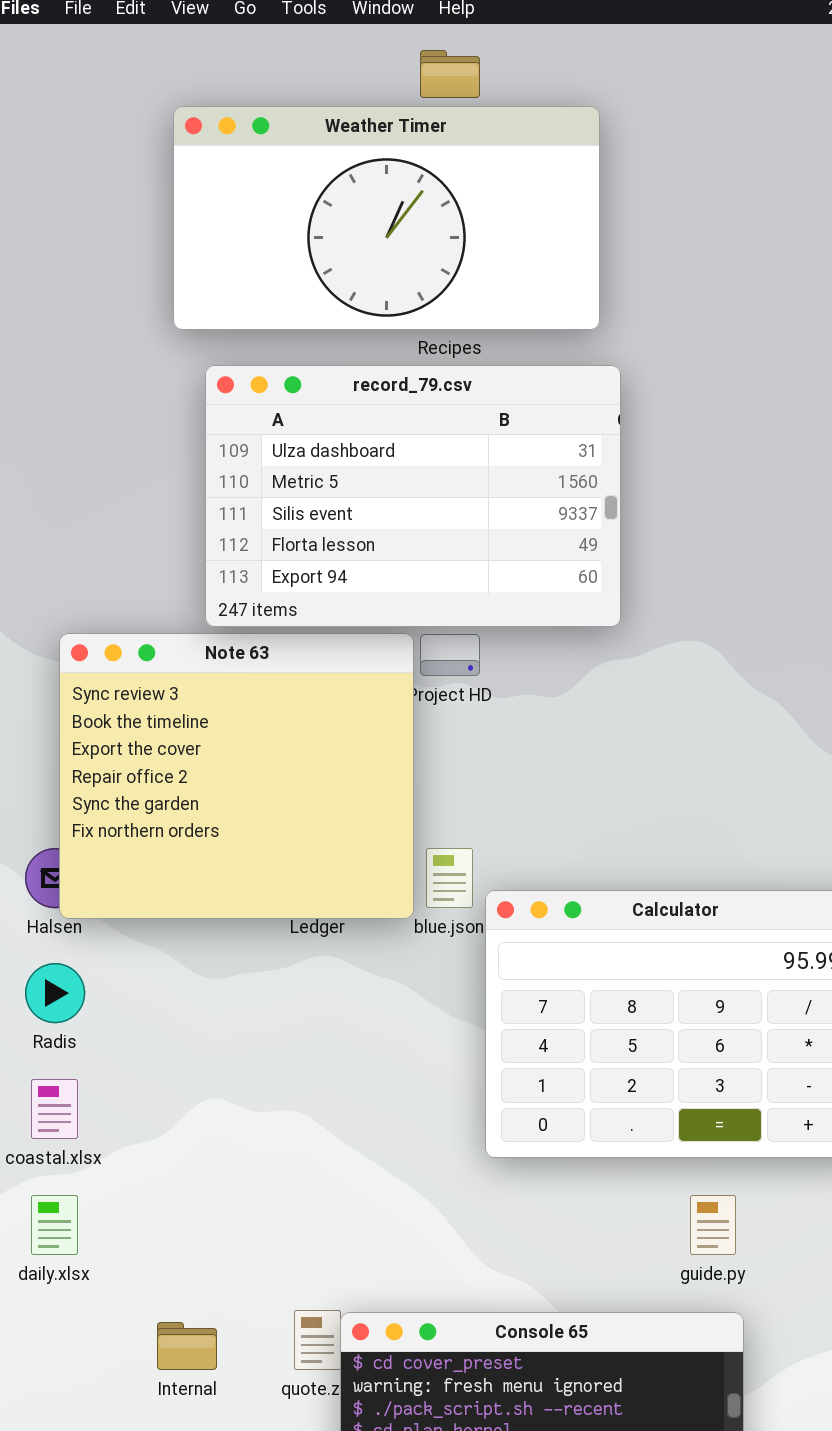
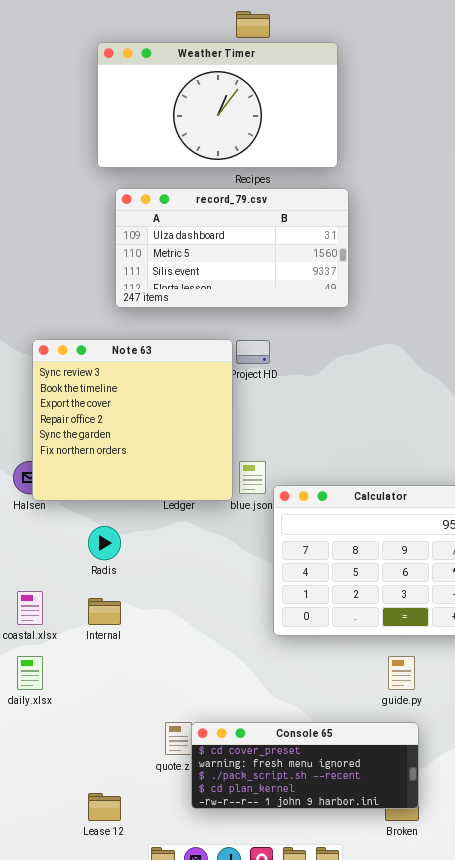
record_79.csv: [205,365,621,627] -> [115,188,349,308], resized
Radis: [25,963,85,1023] -> [88,526,121,560], moved
Internal: [157,1322,217,1370] -> [88,598,121,625], moved

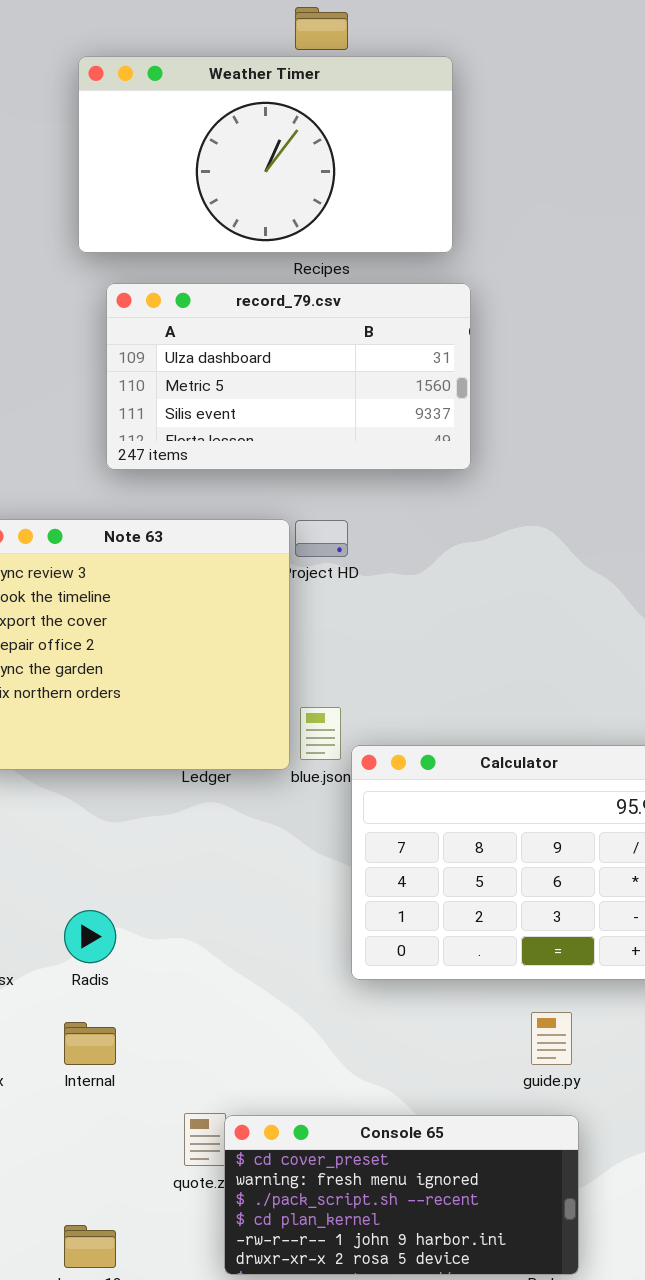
Radis: [88,526,121,560] -> [64,910,116,963], moved
Internal: [88,598,121,625] -> [64,1022,116,1065], moved
Console 65: [191,722,419,809] -> [224,1115,579,1275], resized

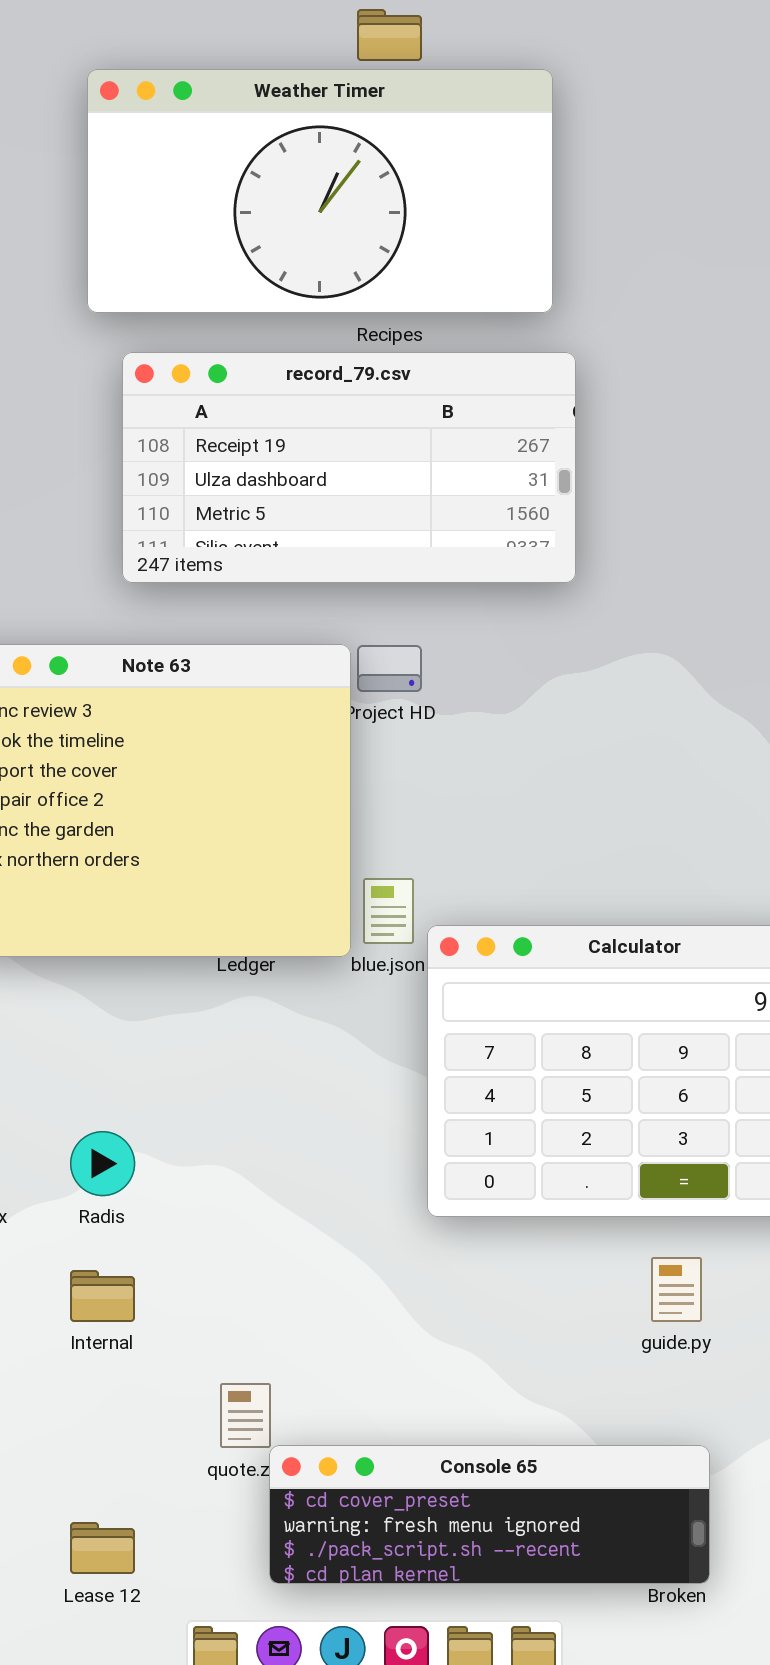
record_79.csv: [106,283,471,470] -> [122,352,576,583], scrolled up 1 row
Console 65: [224,1115,579,1275] -> [269,1445,710,1584], resized

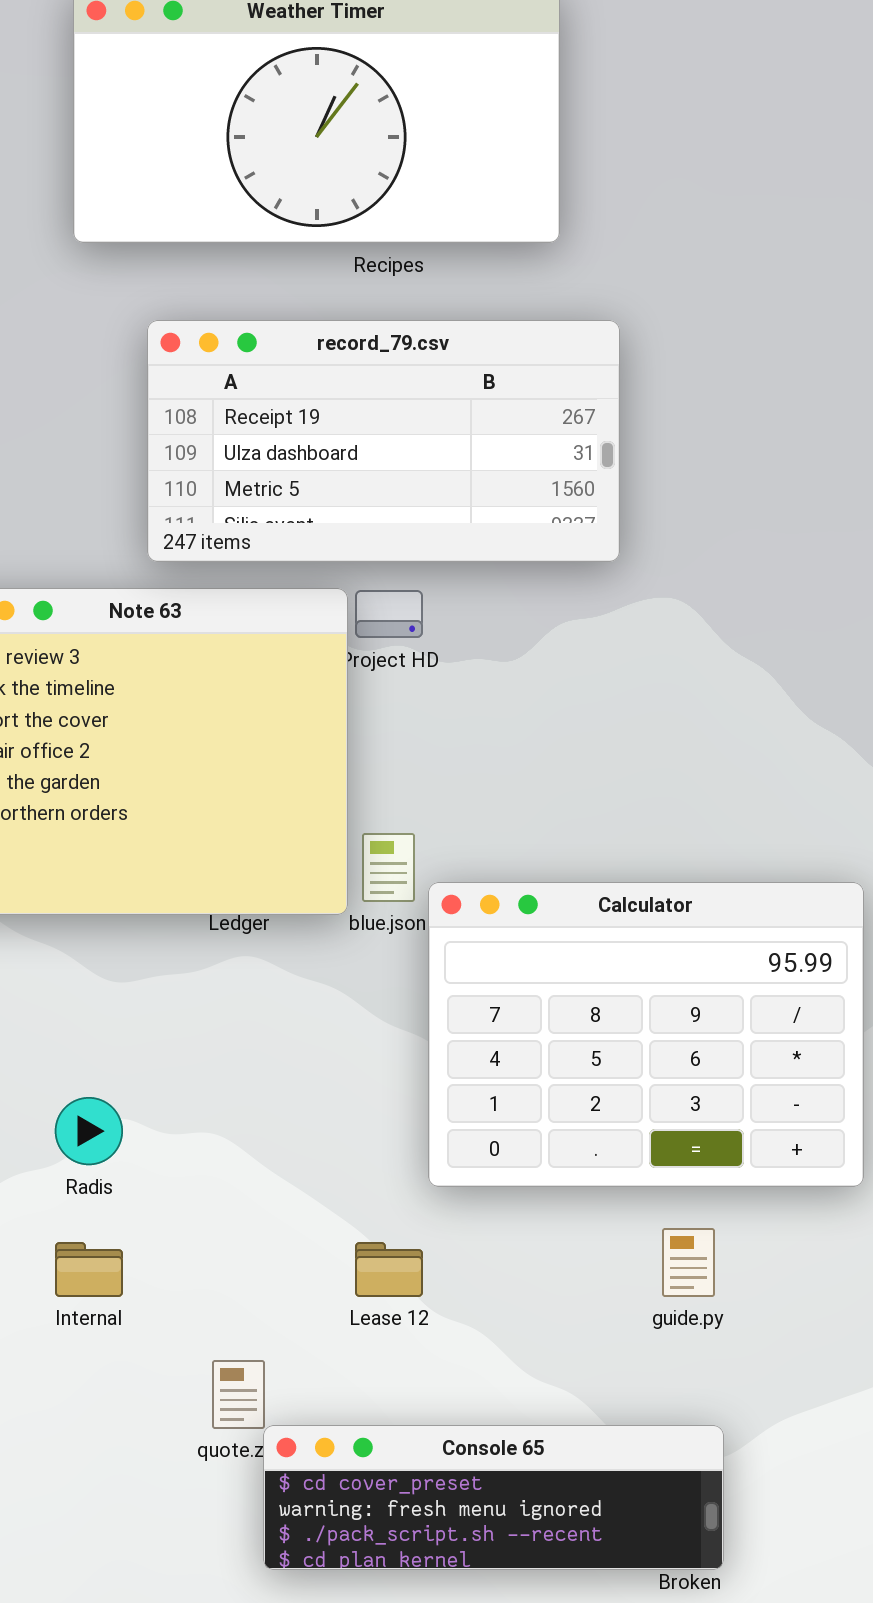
record_79.csv: [122,352,576,583] -> [147,320,620,562], moved
Lease 12: [70,1522,135,1574] -> [355,1242,423,1297], moved

